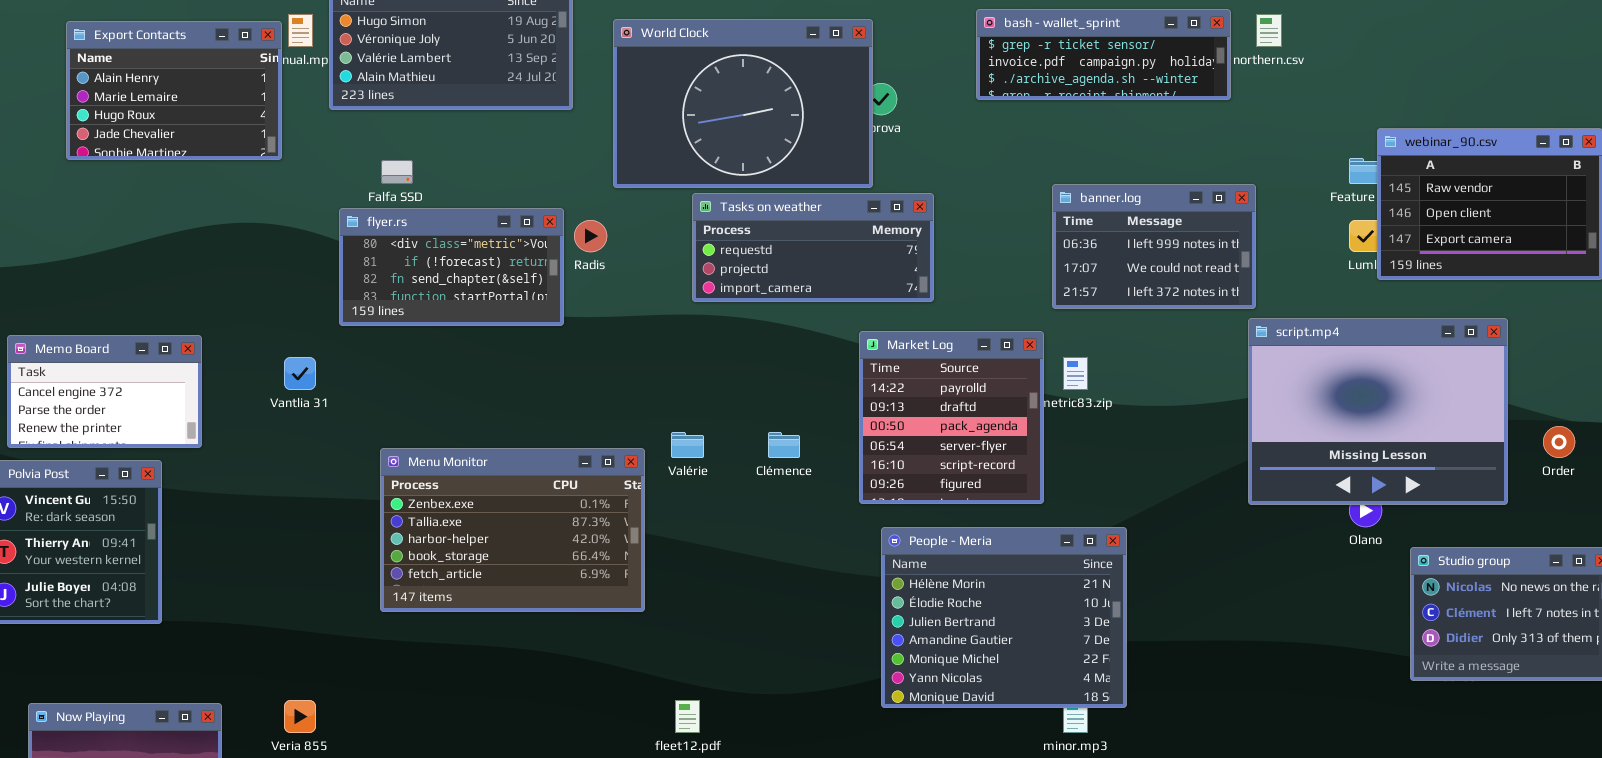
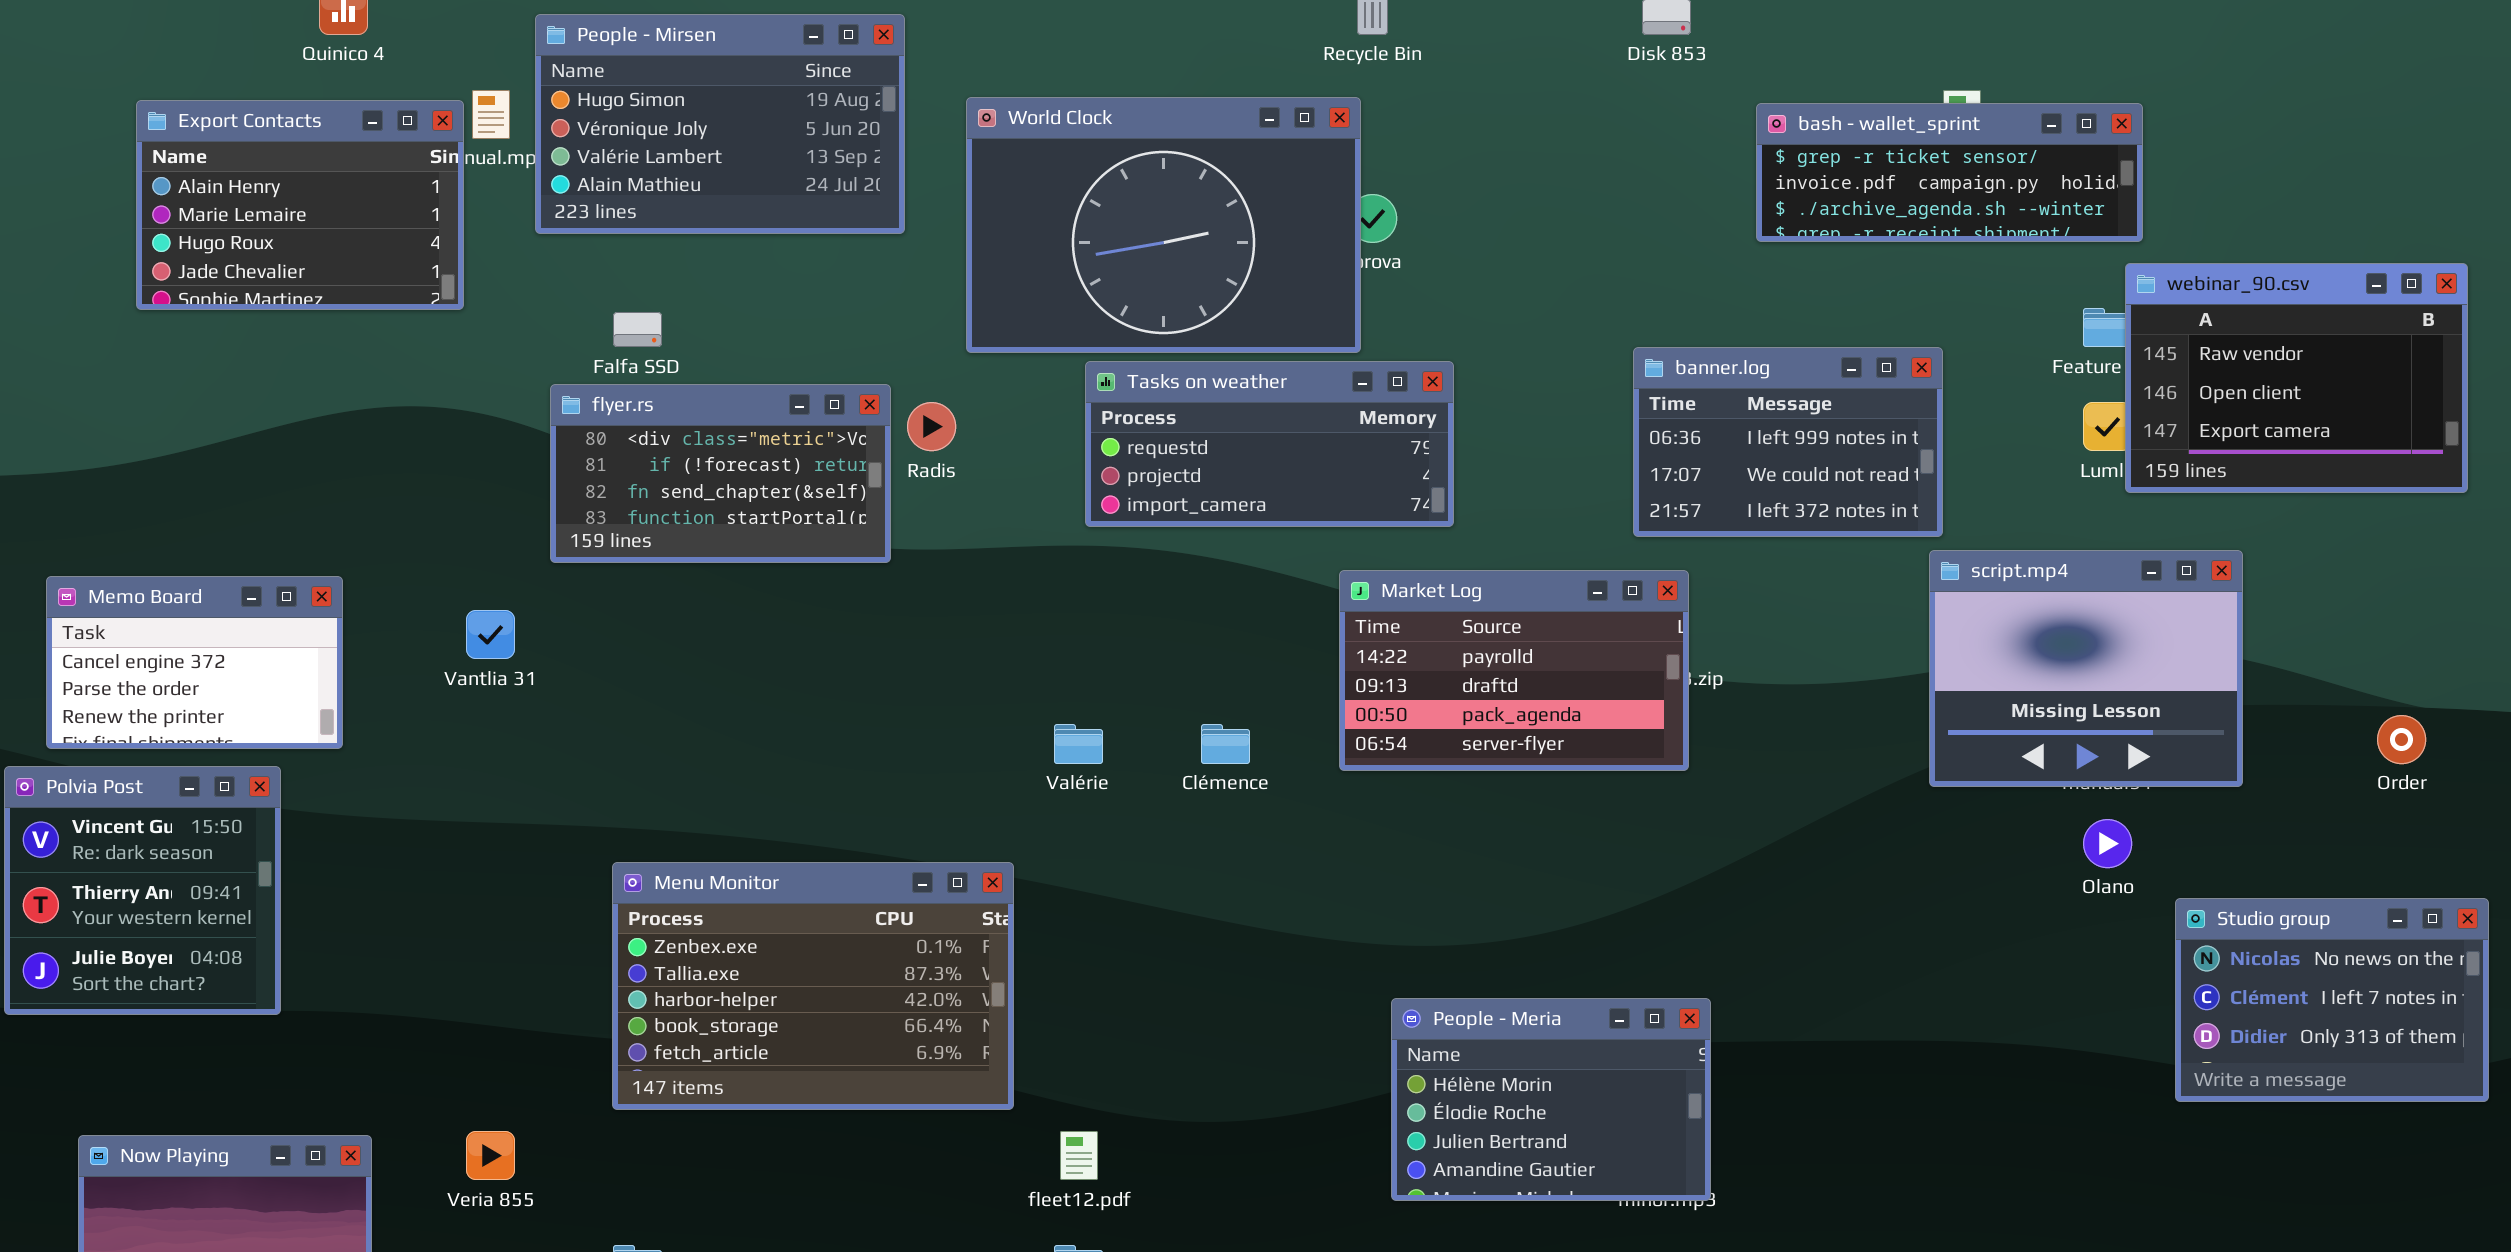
bash - wallet_sprint: [976,9,1231,100] -> [1756,103,2143,242], moved
script.mp4: [1248,318,1508,505] -> [1929,550,2243,787], resized
Market Log: [859,331,1044,504] -> [1339,570,1689,771], resized
Menu Monitor: [380,448,645,612] -> [612,862,1014,1110], moved
People - Meria: [881,527,1127,708] -> [1391,998,1711,1201], moved, resized

